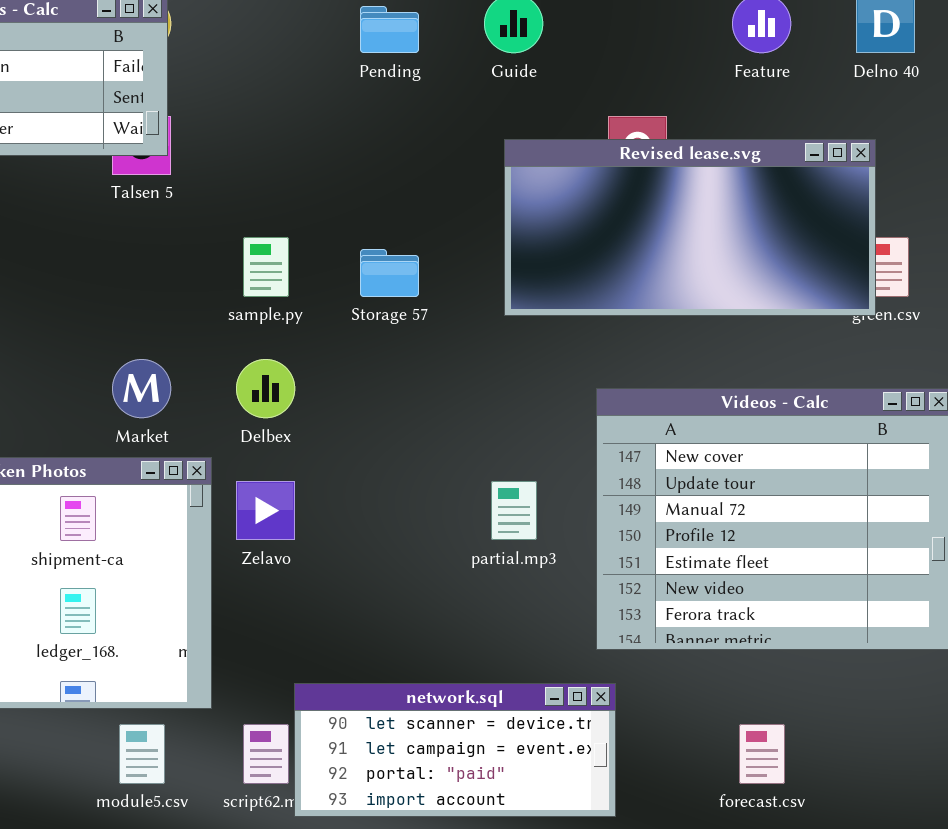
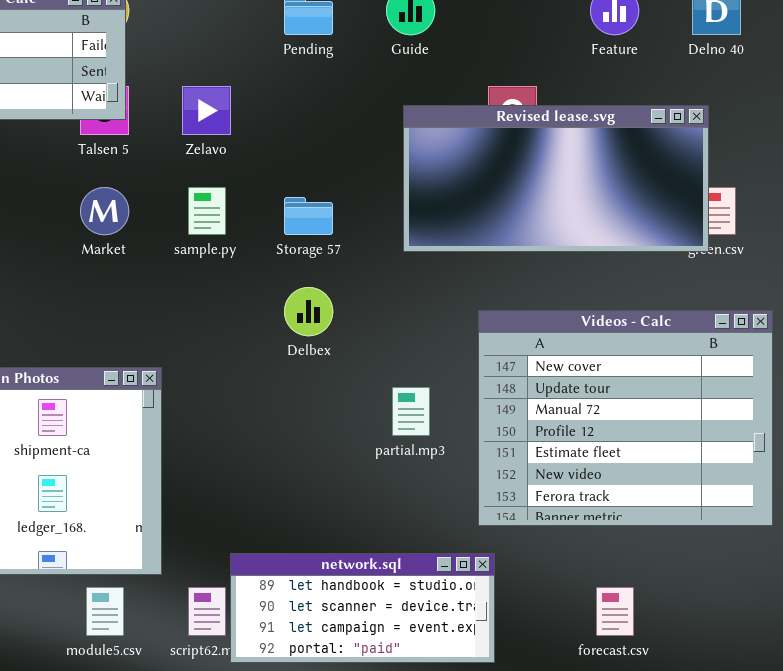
Market: [112,359,171,418] -> [80,187,129,235], moved
Delbex: [236,359,295,418] -> [284,287,333,336], moved
Zelavo: [236,481,295,540] -> [182,86,231,135], moved
network.sql: [294,683,616,817] -> [230,553,495,663], scrolled up 1 row

